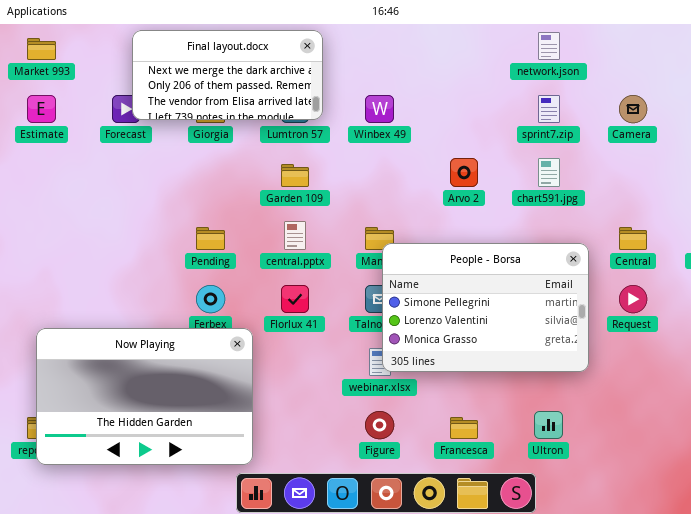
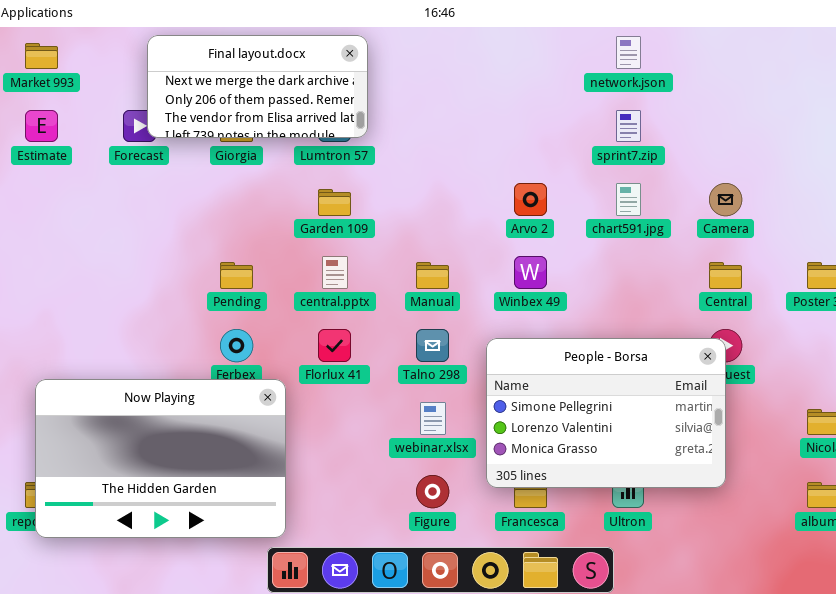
Winbex 49: [365,95,394,123] -> [514,256,547,289], moved
Camera: [619,95,647,123] -> [709,183,742,216], moved
People - Borsa: [382,243,589,372] -> [486,338,726,488], moved

